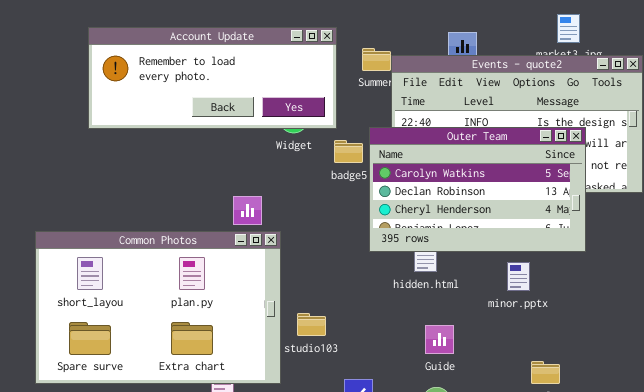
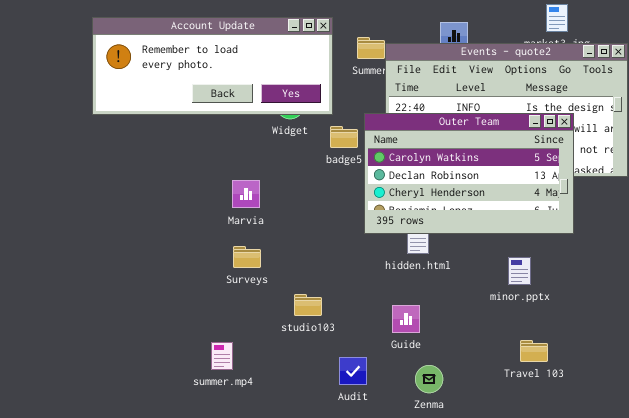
Common Photos: [35,231,281,384] -> none, closed
minor.pptx: [507,262,530,291] -> [508,257,531,285], moved
Guide: [425,325,454,354] -> [392,305,420,333], moved

